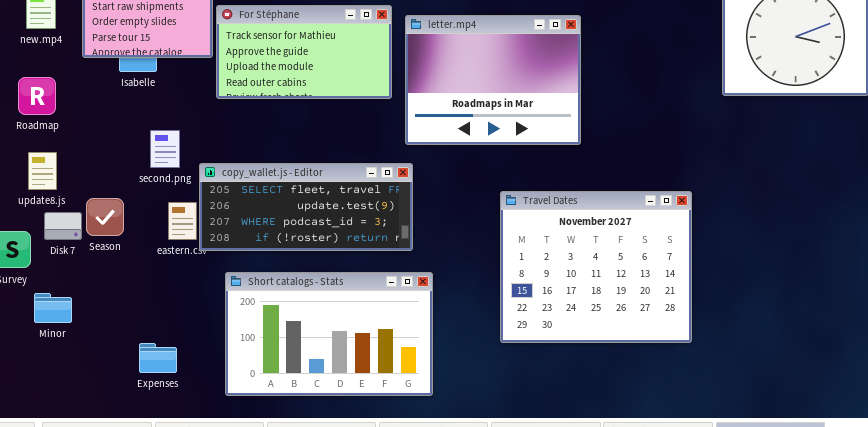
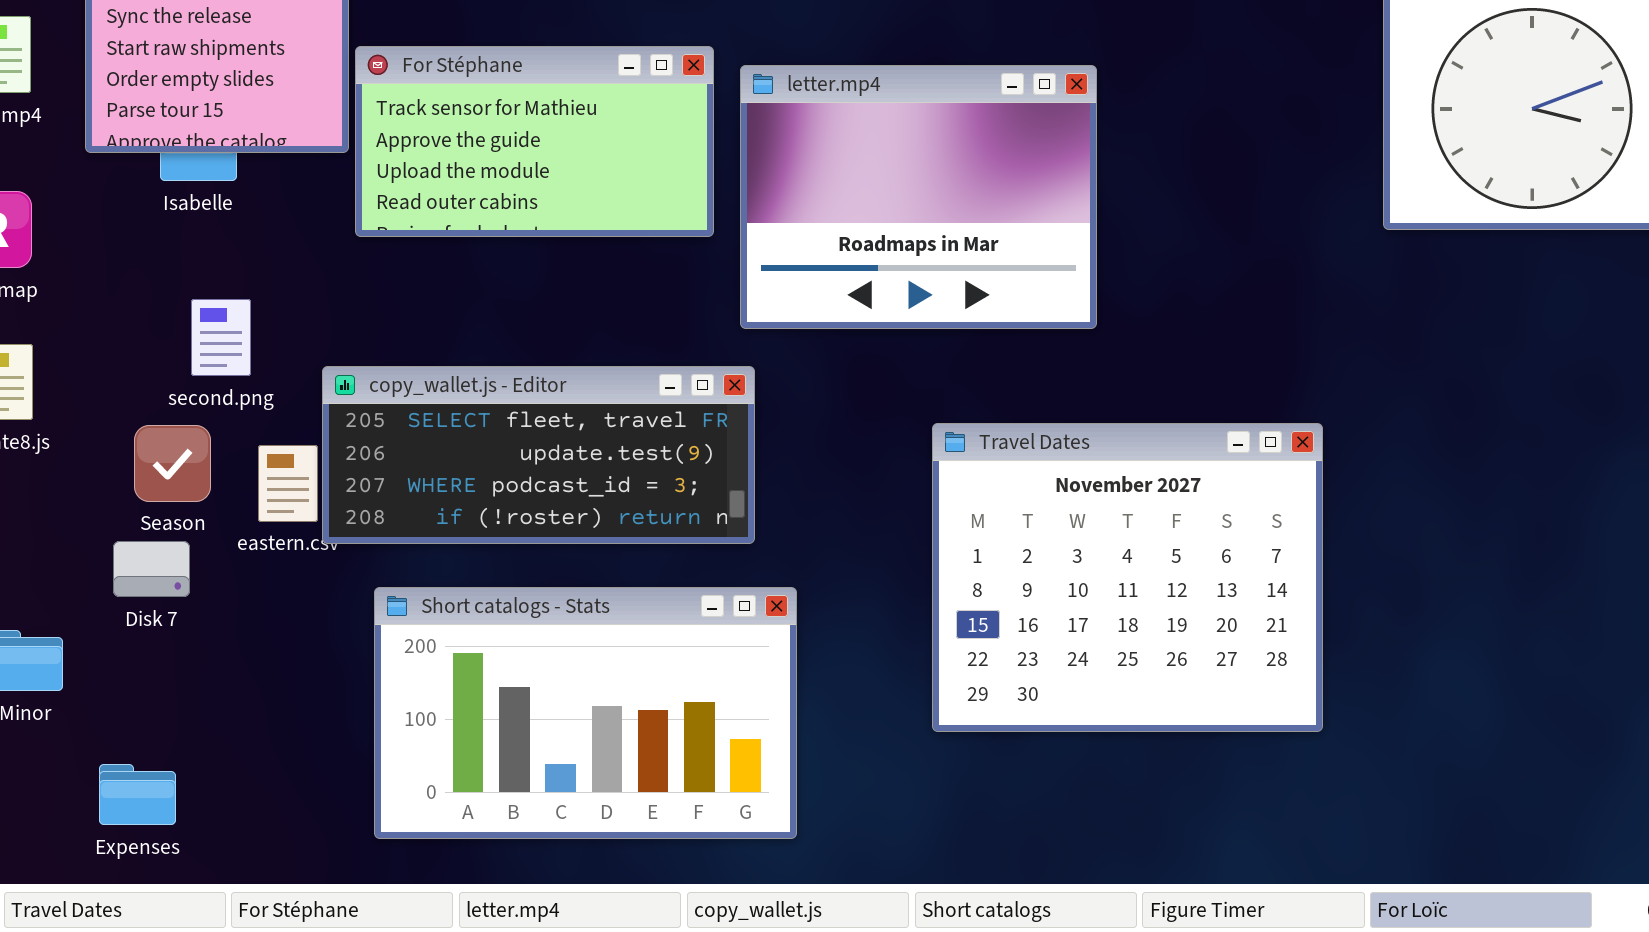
second.png: [150,130,180,168] -> [191,299,251,376], moved
Season: [86,198,124,236] -> [134,425,211,502], moved
Disk 7: [44,212,82,240] -> [113,541,190,597], moved
Expenses: [139,343,177,373] -> [99,764,176,825], moved

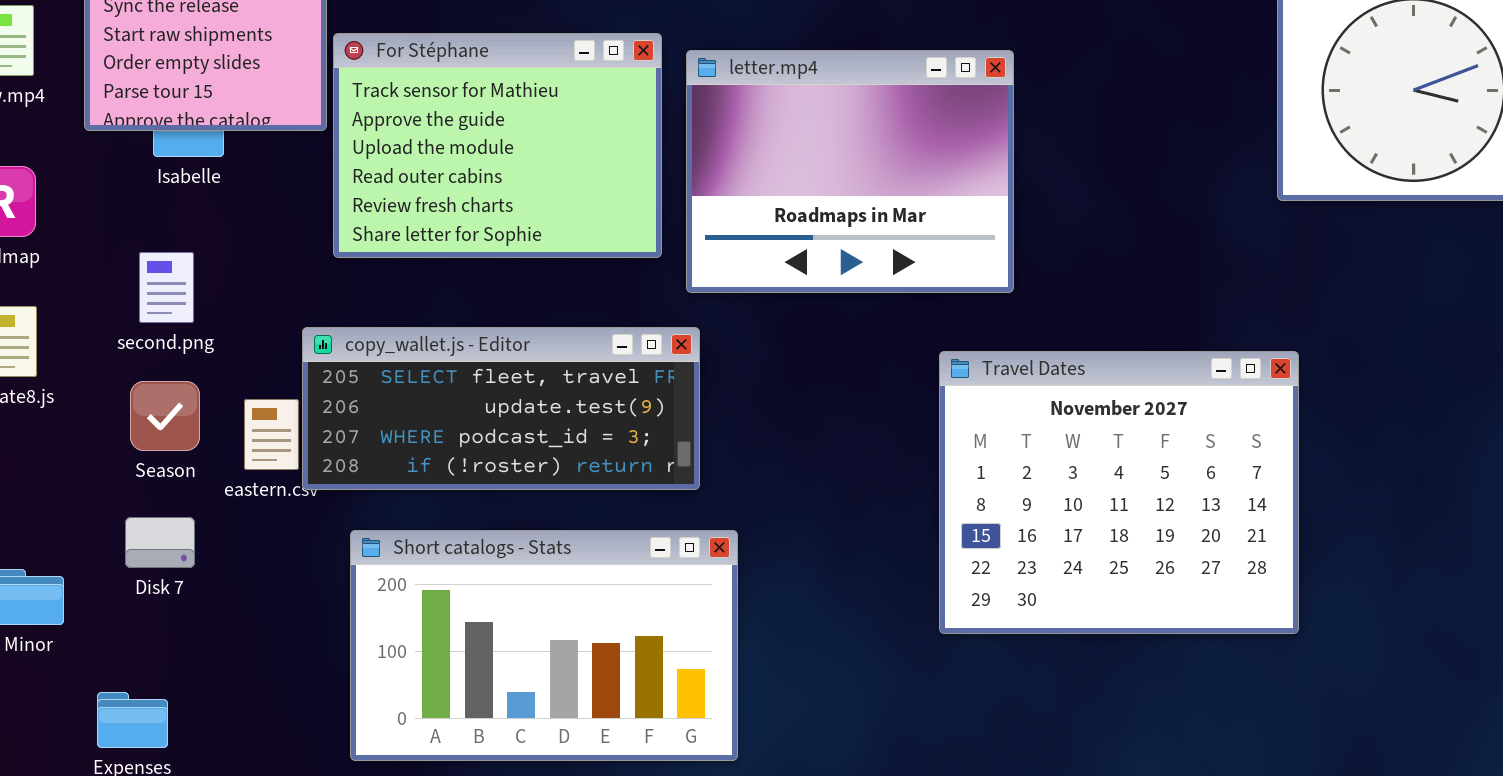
For Stéphane: [355,46,714,237] -> [333,33,662,258], resized
second.png: [191,299,251,376] -> [139,252,194,323], moved
Travel Dates: [932,423,1323,732] -> [939,351,1299,634], moved
Disk 7: [113,541,190,597] -> [125,517,195,568], moved

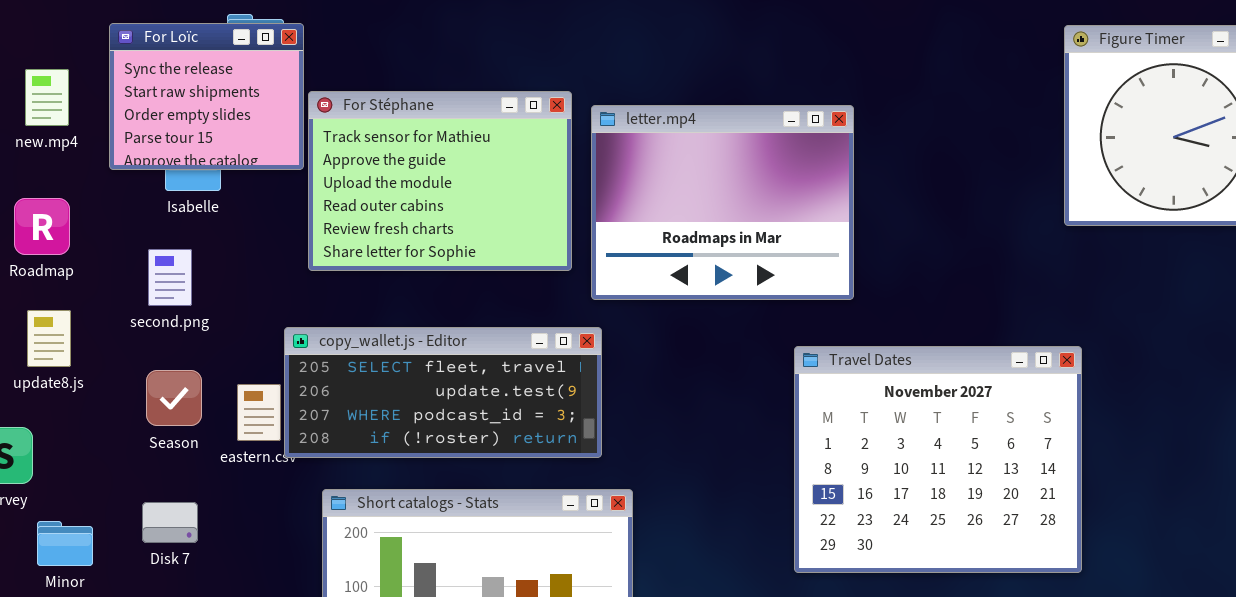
second.png: [139,252,194,323] -> [148,249,192,306], moved
Disk 7: [125,517,195,568] -> [142,502,198,543], moved

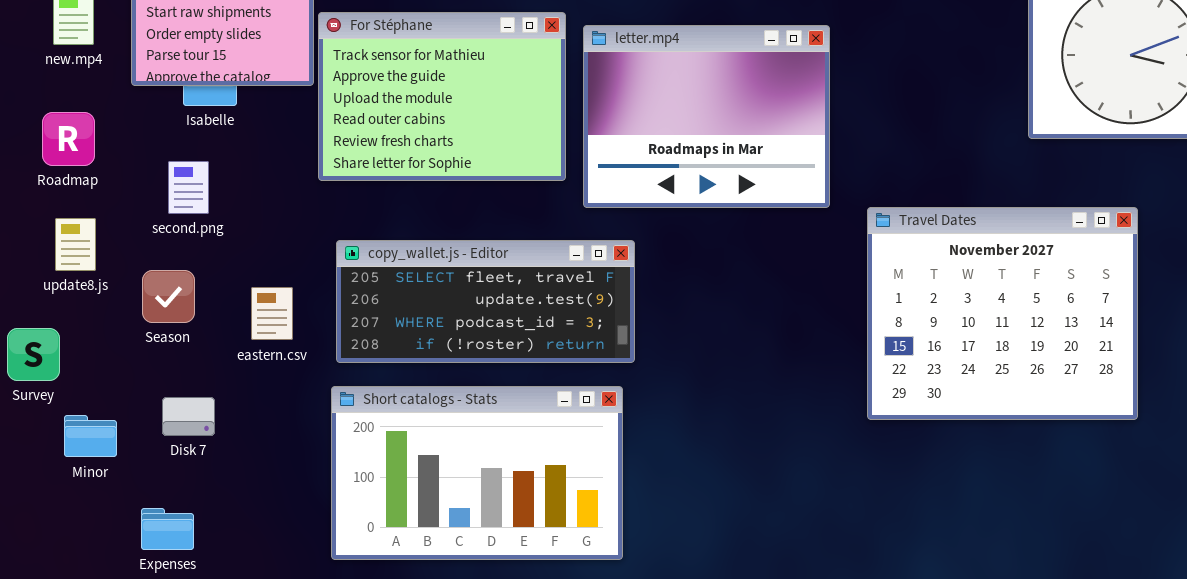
copy_wallet.js - Editor: [284,327,602,458] -> [336,240,635,363], moved
Travel Dates: [794,346,1082,573] -> [867,207,1138,420], moved
Season: [146,370,202,426] -> [142,270,195,323], moved

